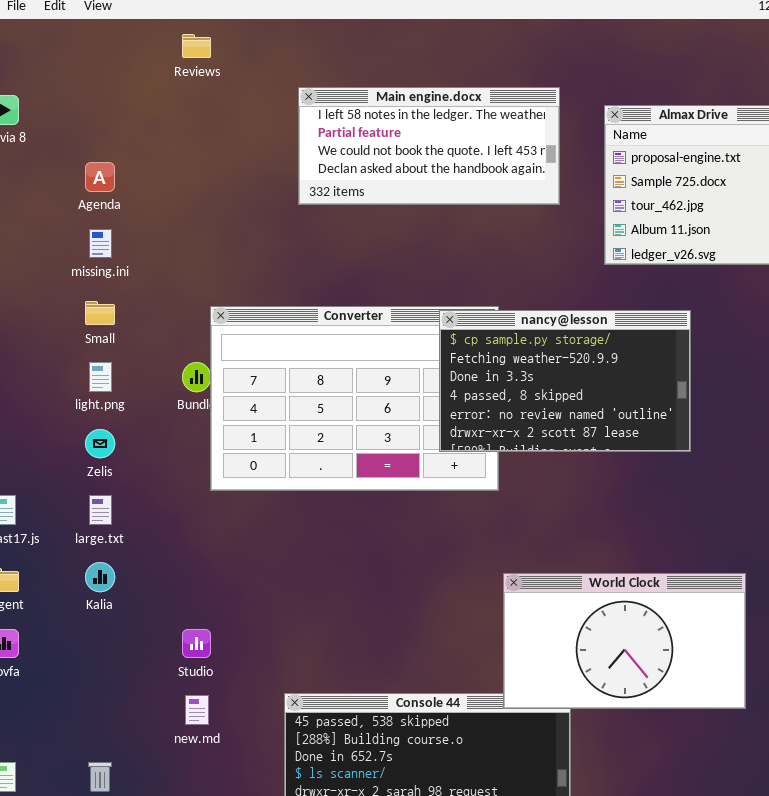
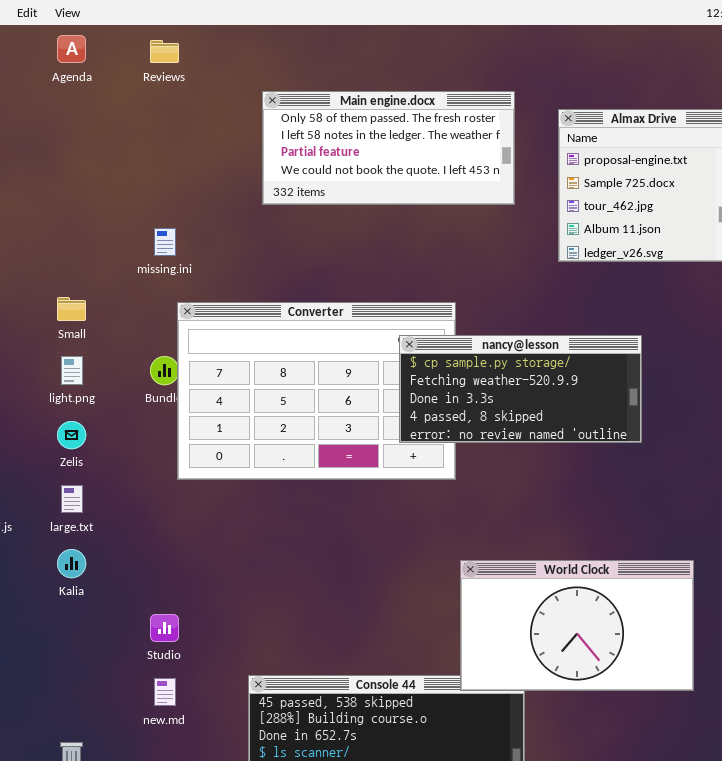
Main engine.docx: [298,87,560,205] -> [262,91,515,205], scrolled up 1 row
Agenda: [85,162,115,192] -> [57,35,86,63], moved
missing.ini: [89,229,112,258] -> [154,228,176,256], moved
nancy@lesson: [439,310,691,452] -> [399,335,642,443], resized

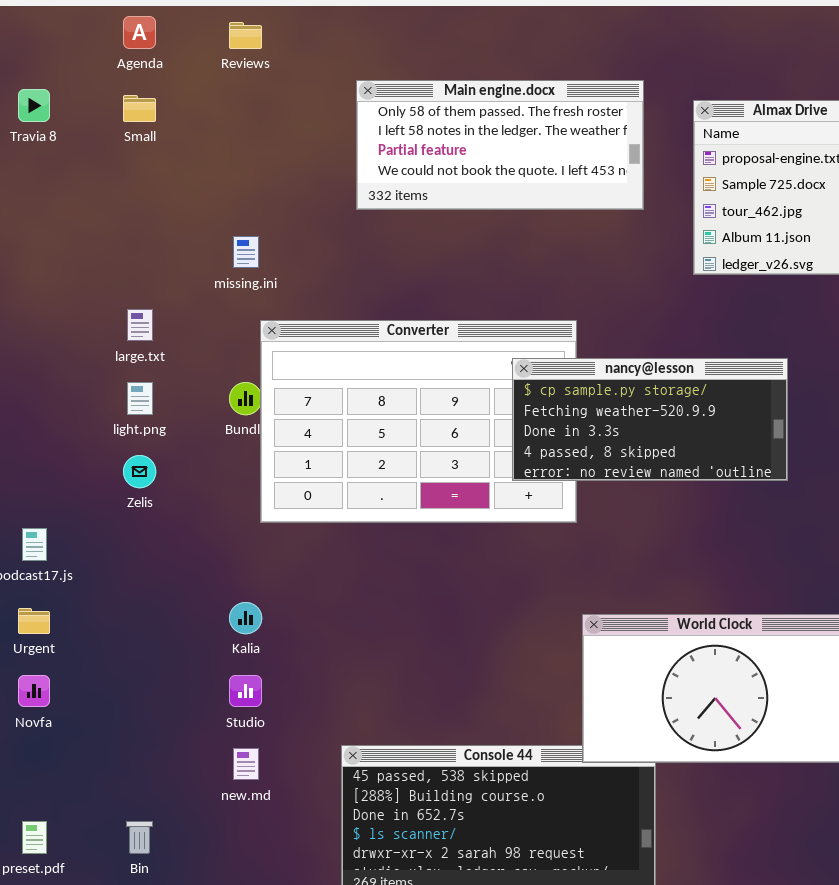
Small: [57,297,86,321] -> [123,95,156,122], moved
large.txt: [61,485,83,513] -> [127,309,153,341], moved
Kalia: [57,549,86,578] -> [229,602,262,634], moved

